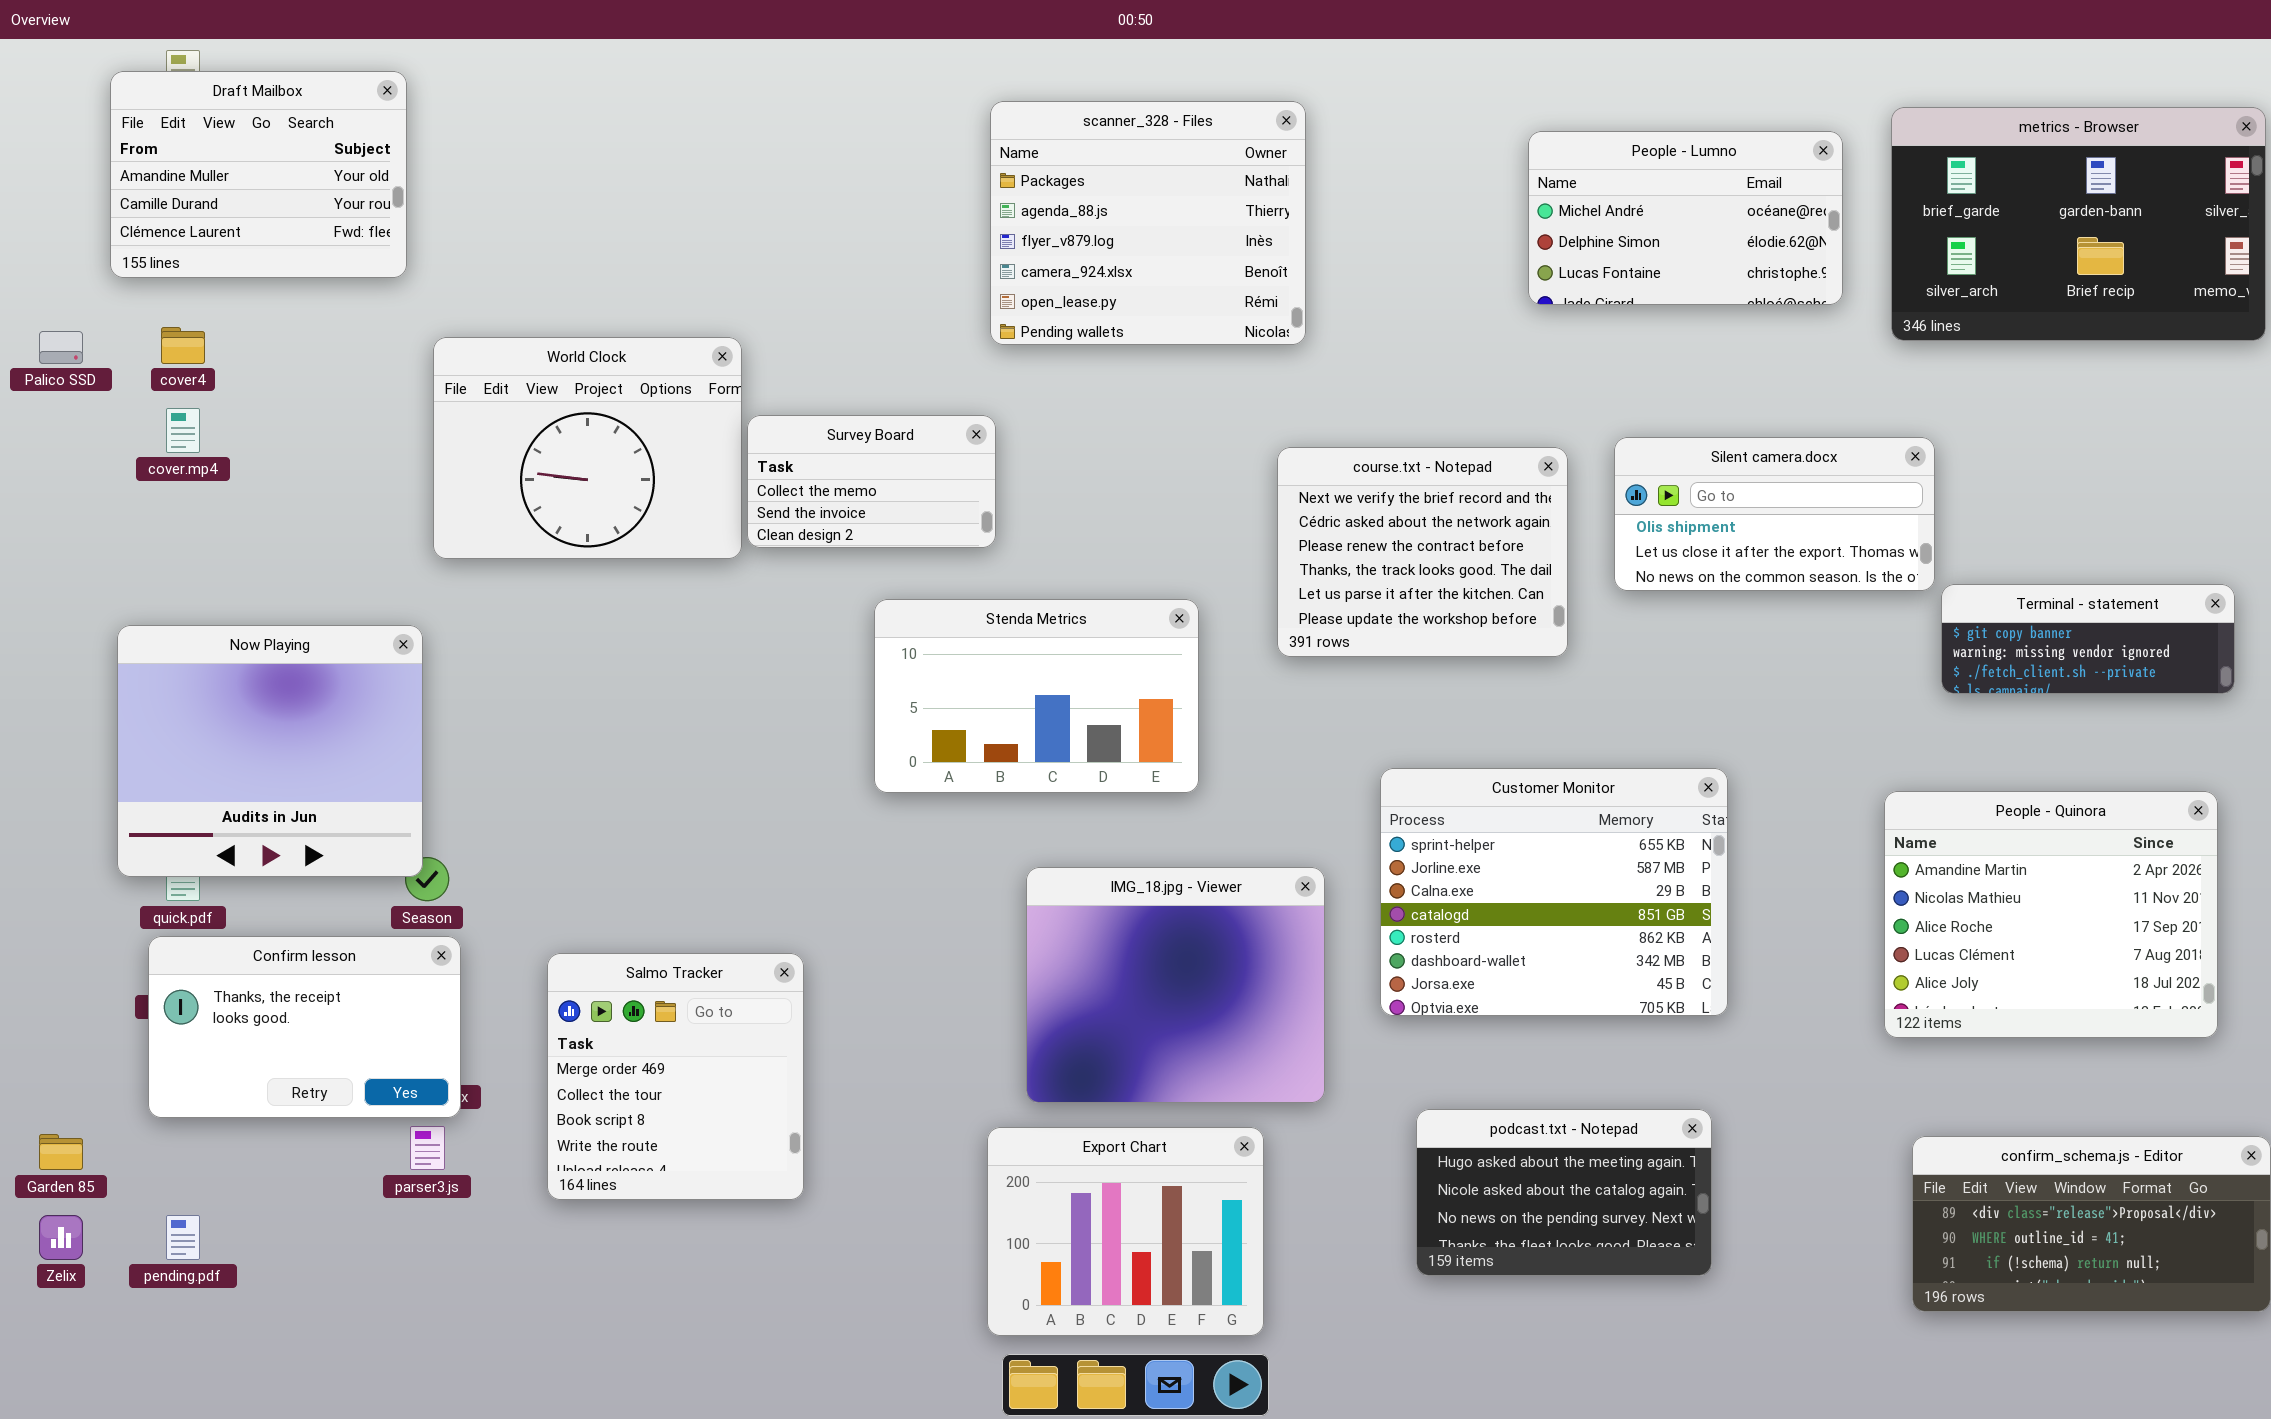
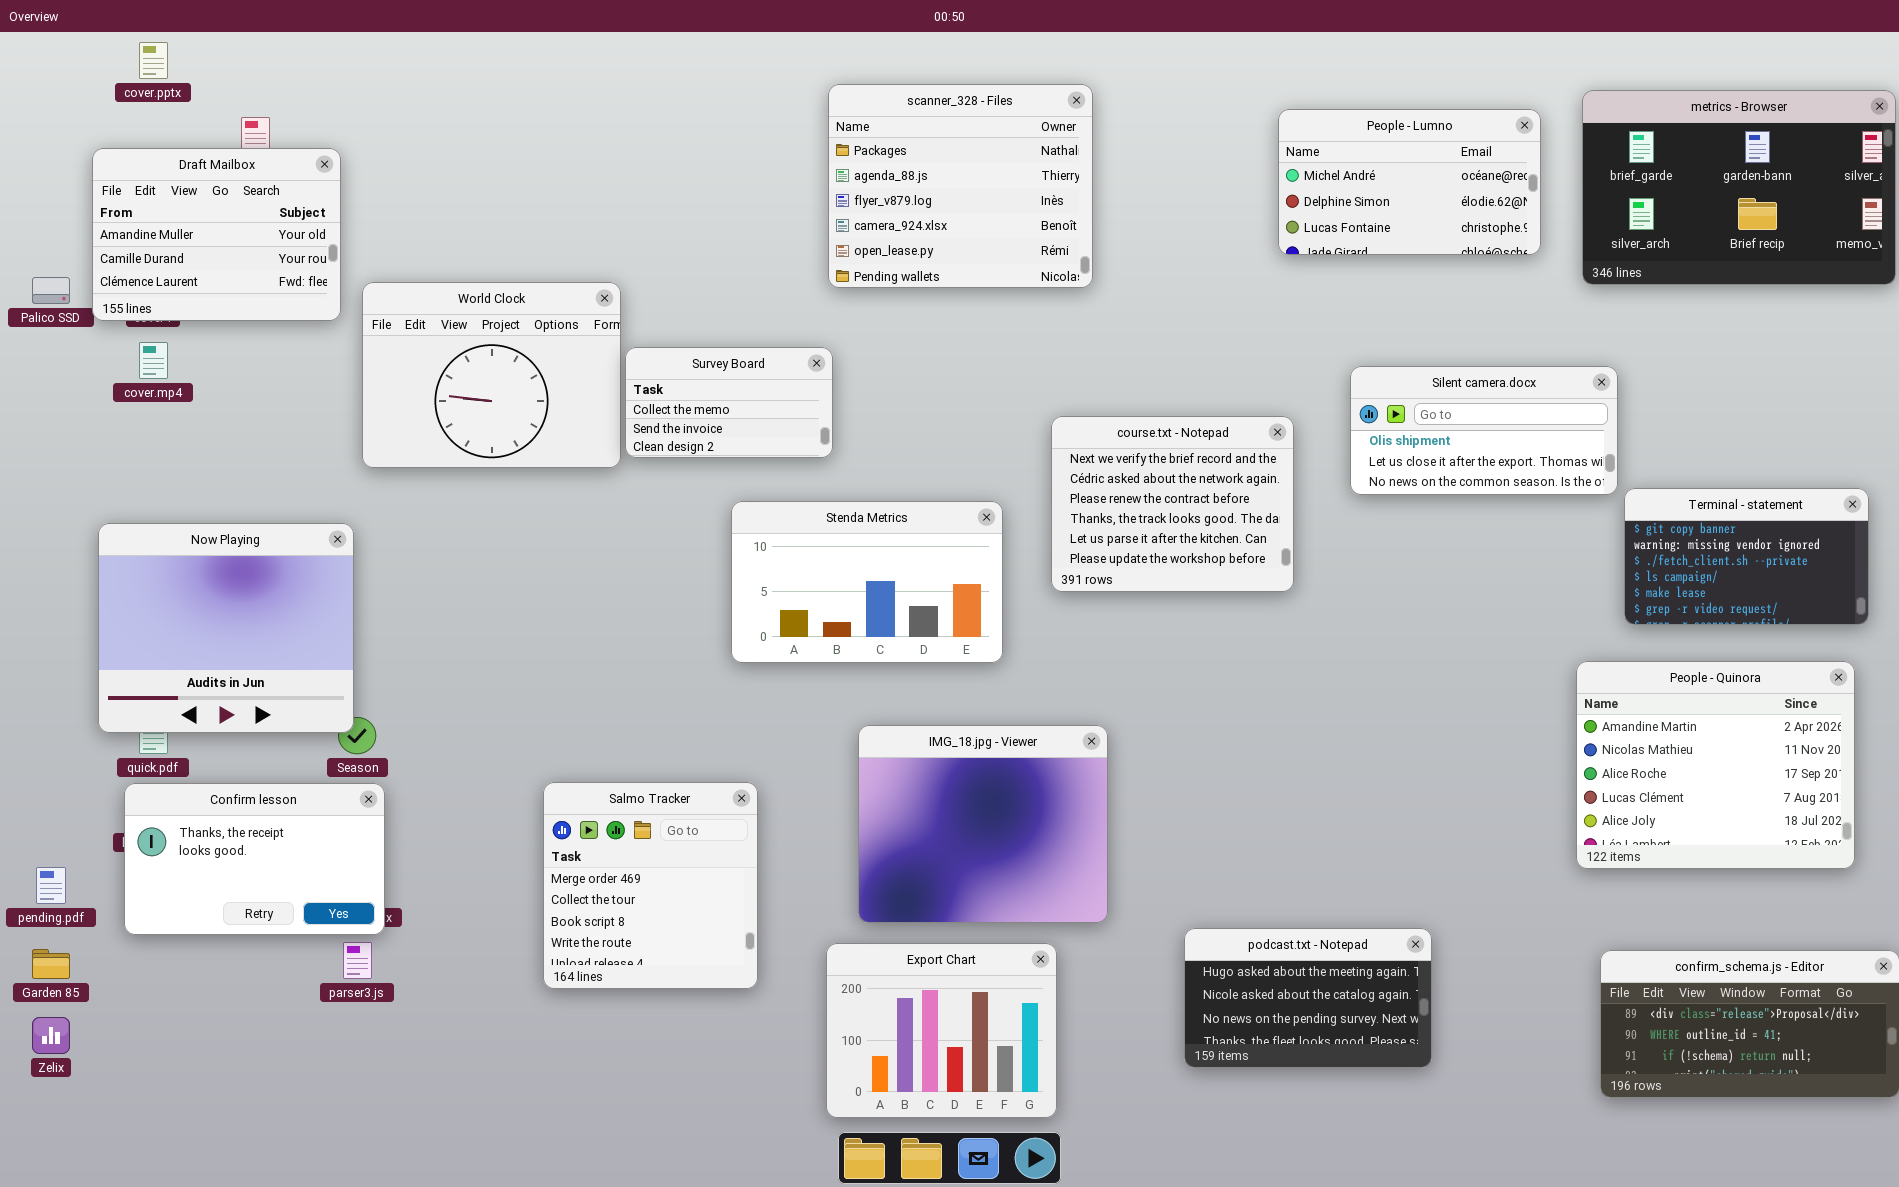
Draft Mailbox: [110,71,407,278] -> [92,148,341,321], moved
course.txt - Notepad: [1277,447,1568,657] -> [1051,416,1294,592], moved
Terminal - statement: [1941,584,2235,694] -> [1624,488,1869,625], resized
Customer Monitor: [1380,768,1728,1016] -> none, closed
Salmo Tracker: [547,953,804,1200] -> [543,782,758,989], moved
pending.pdf: [166,1215,200,1260] -> [36,867,66,904], moved

